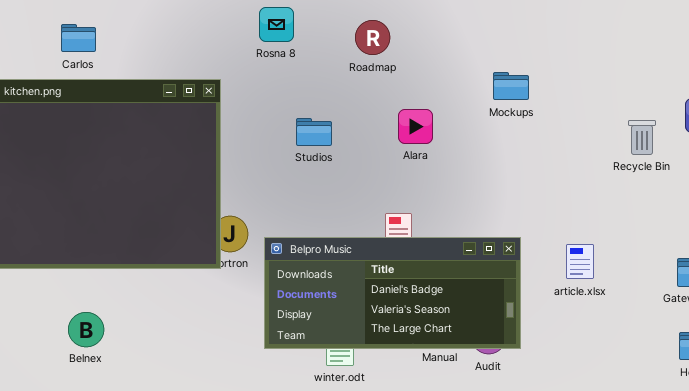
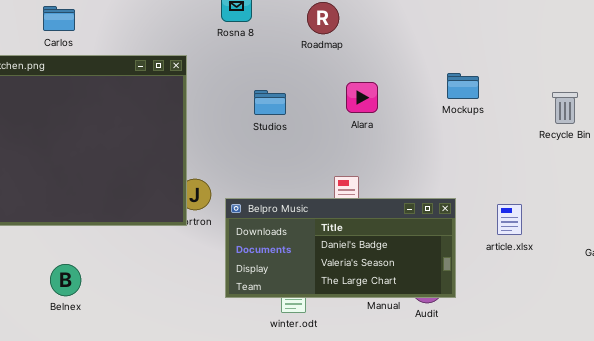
Mockups: [493,72,529,100] -> [447,73,479,99], moved

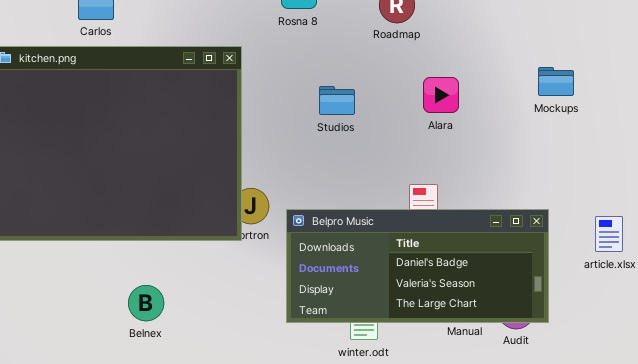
Belnex: [50,264,81,296] -> [128,285,164,321], moved

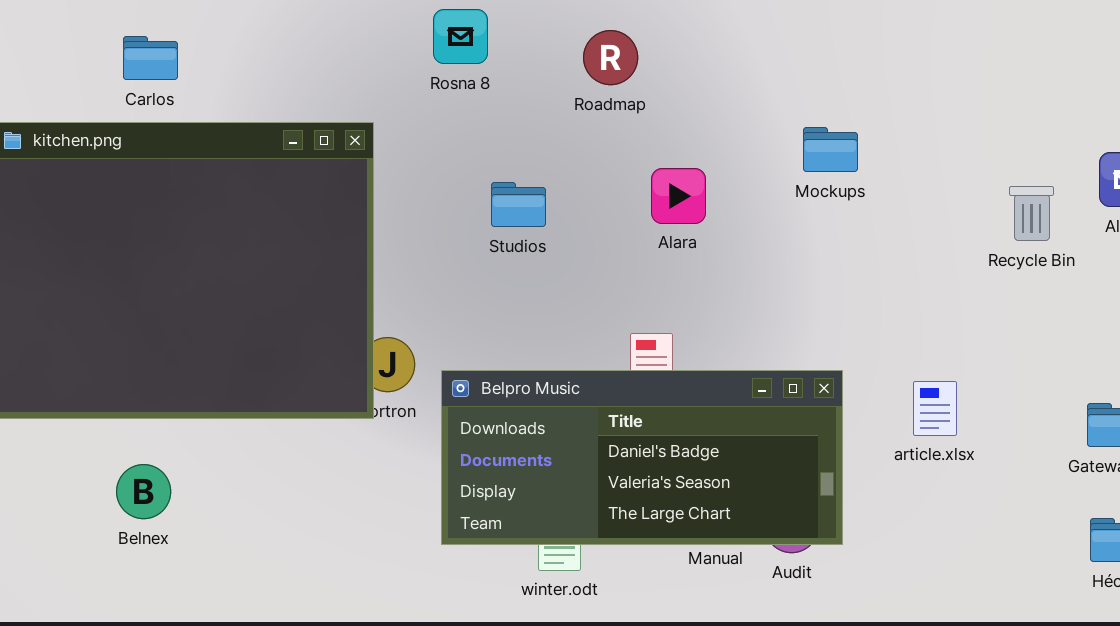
Mockups: [538,67,574,96] -> [803,127,858,172], moved
Belnex: [128,285,164,321] -> [116,464,171,519], moved

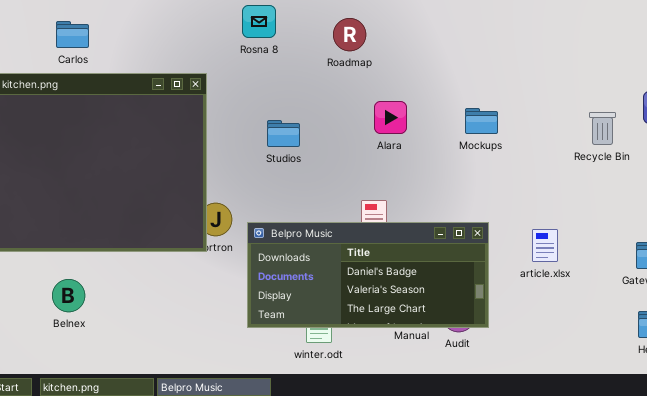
Mockups: [803,127,858,172] -> [465,108,498,134], moved
Studios: [491,182,546,227] -> [267,120,300,147], moved

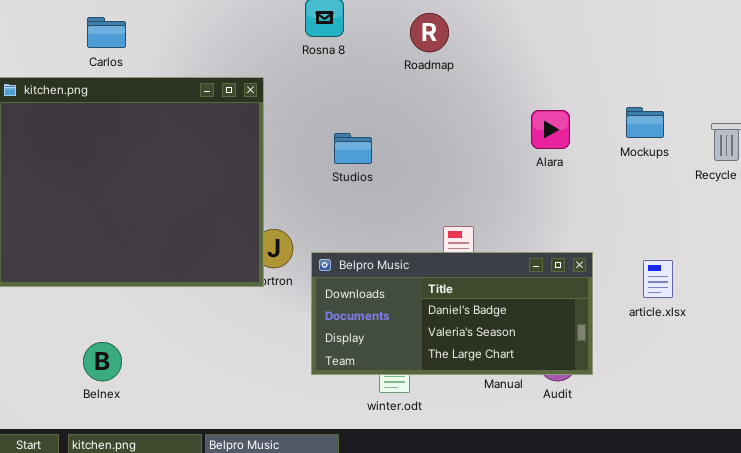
Alara: [374,101,407,134] -> [531,110,570,149], moved
Mockups: [465,108,498,134] -> [626,107,664,138], moved
Belnex: [52,279,85,312] -> [83,342,122,381], moved

